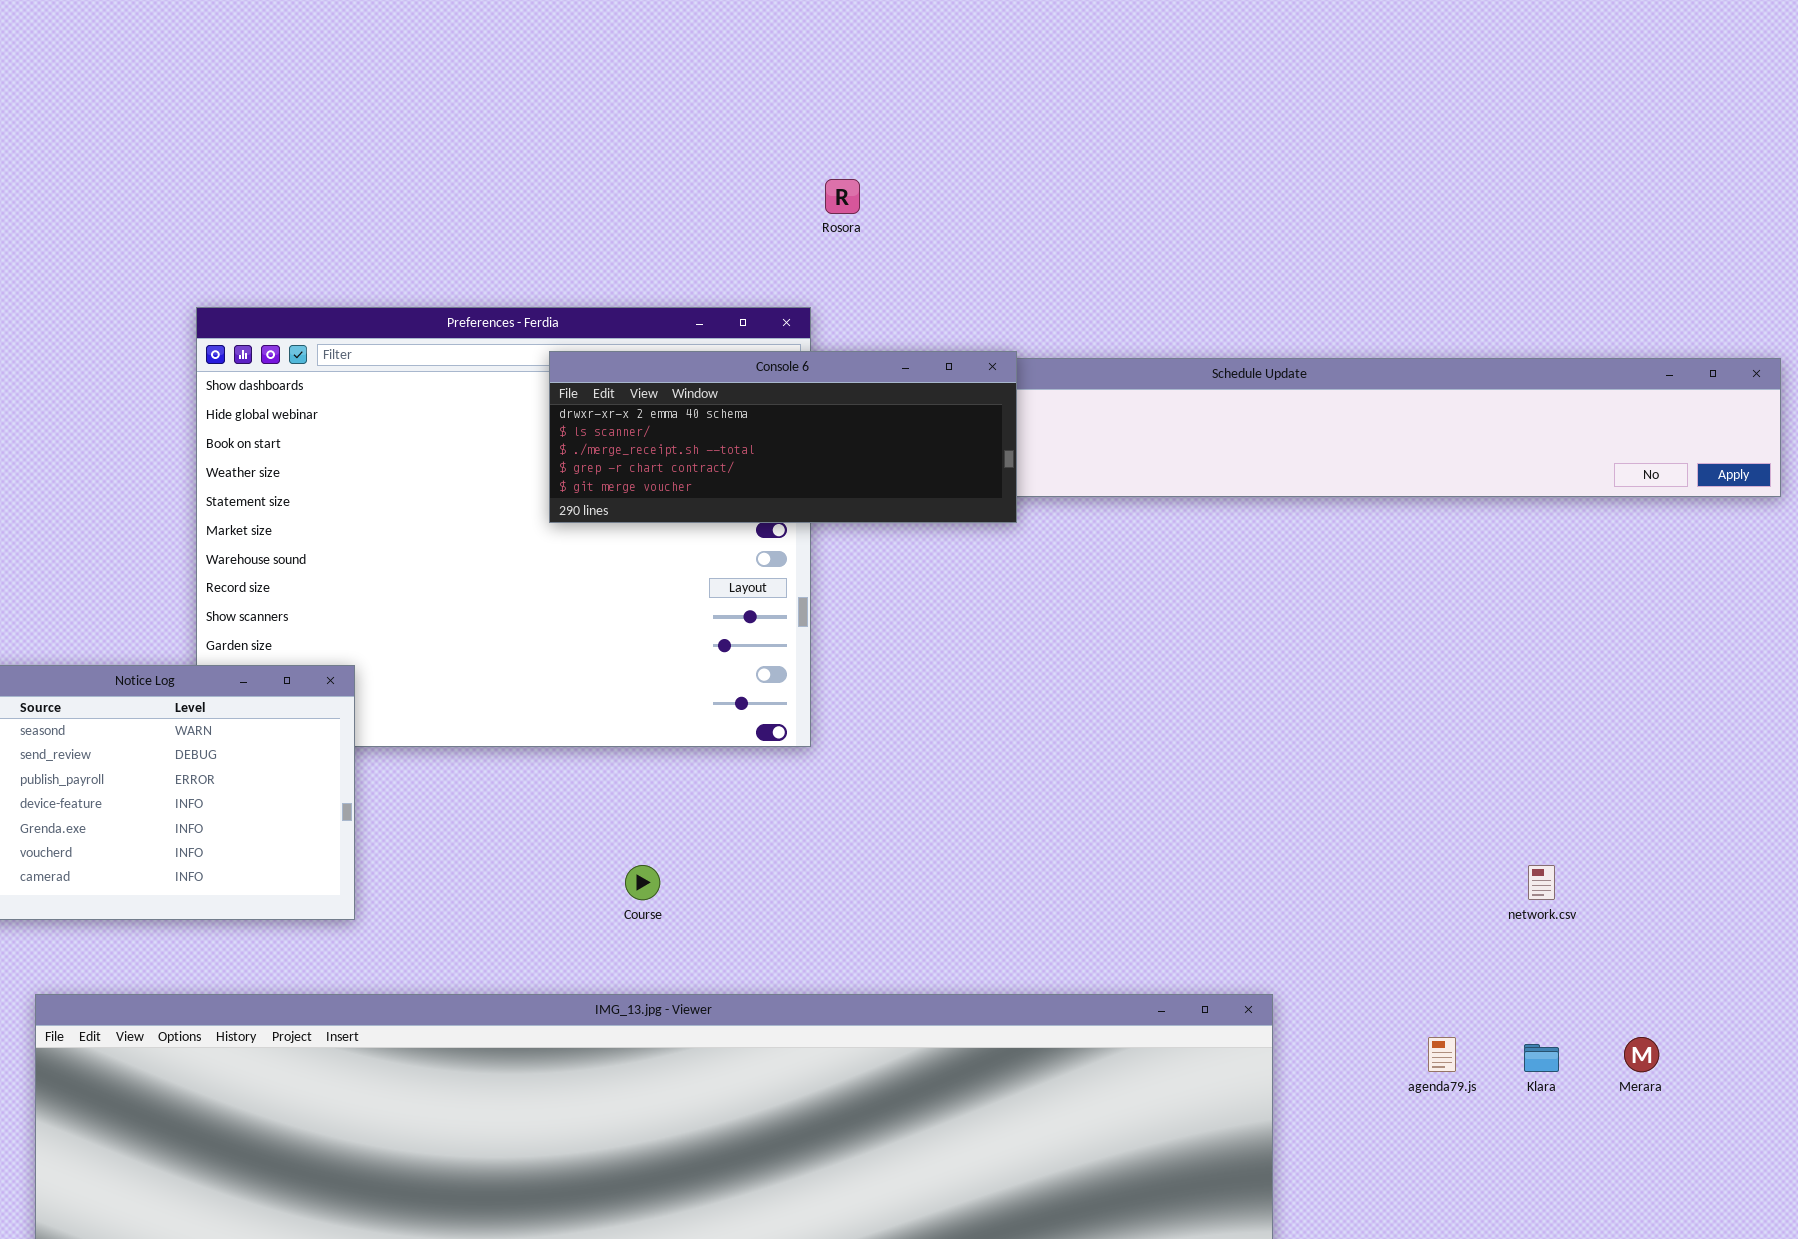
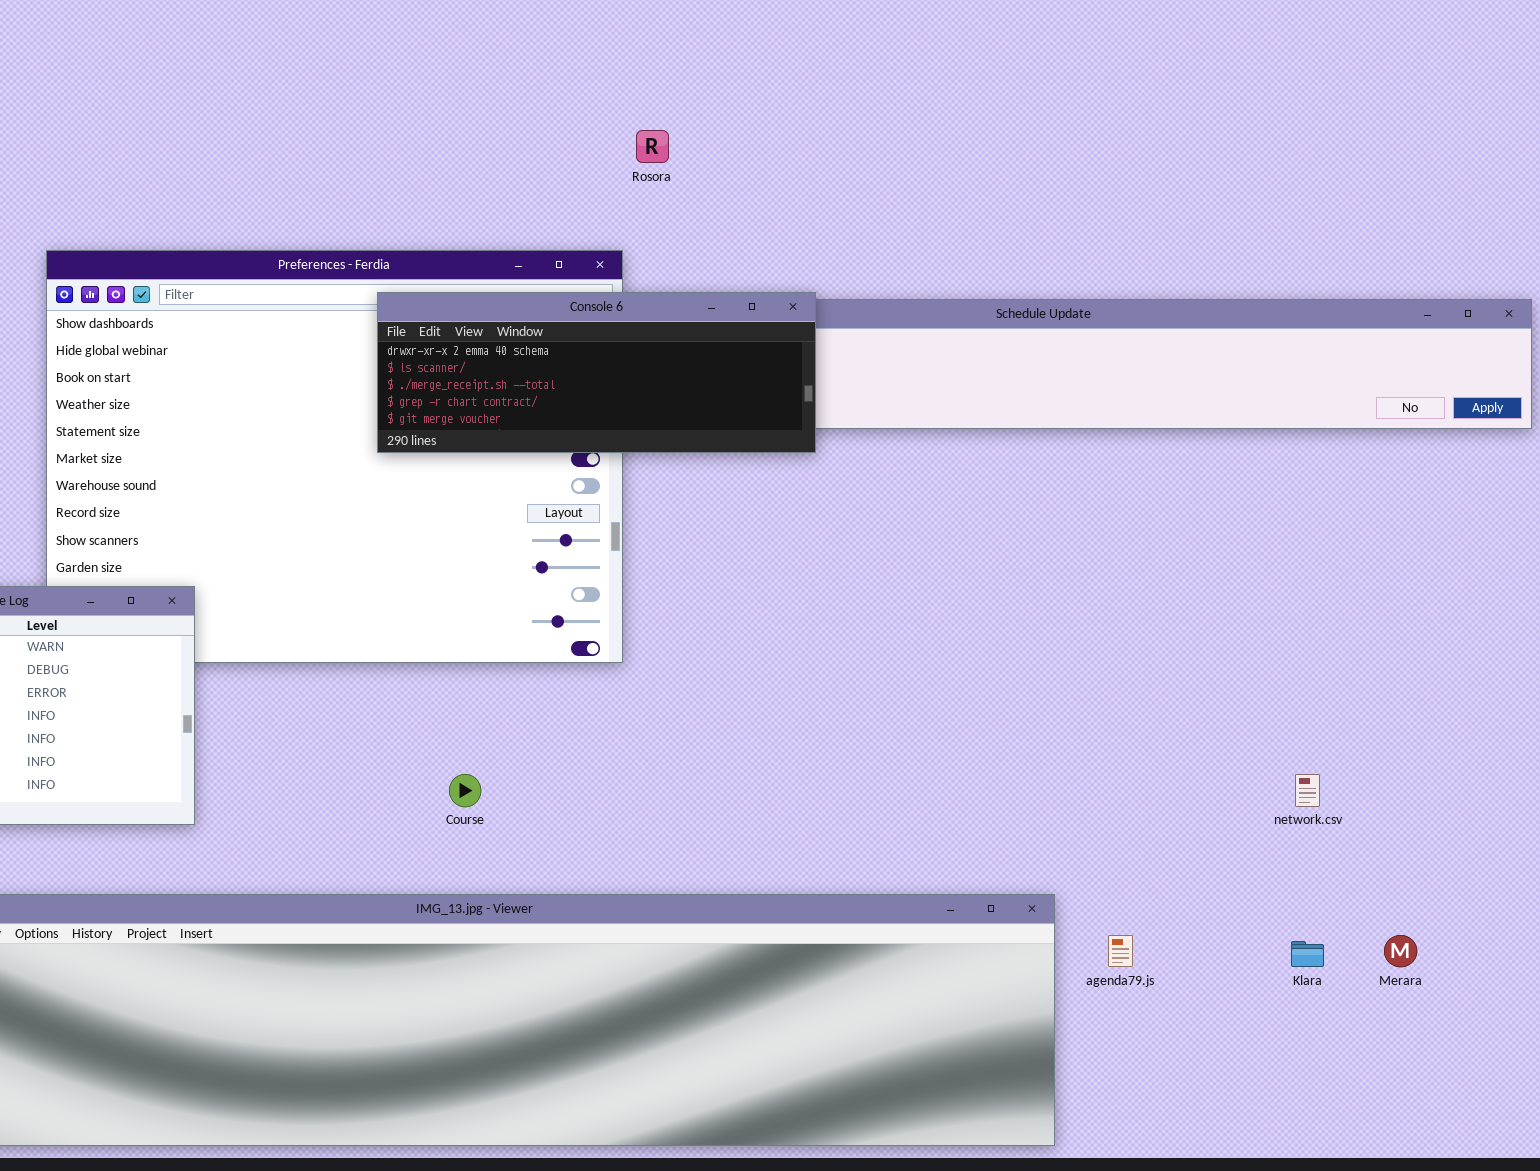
agenda79.js: [1428,1037,1456,1072] -> [1108,935,1133,967], moved

